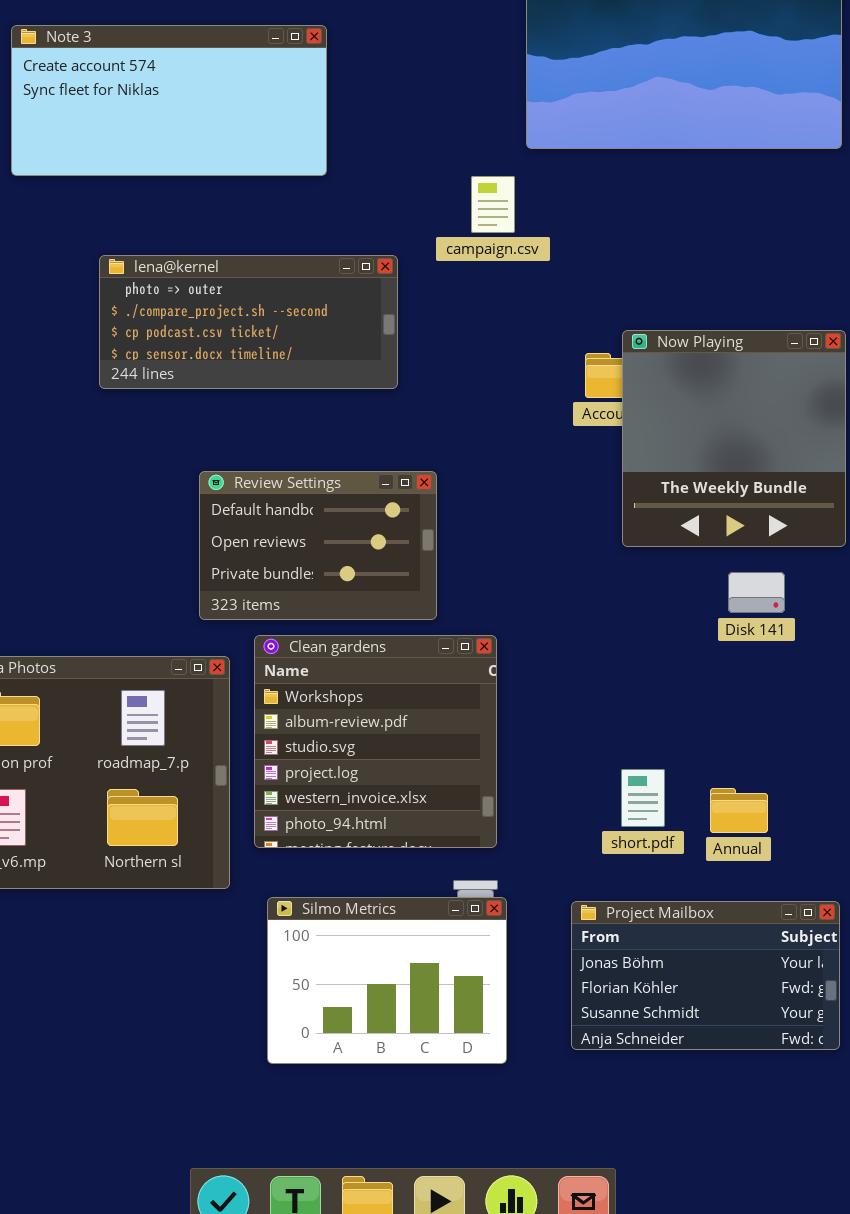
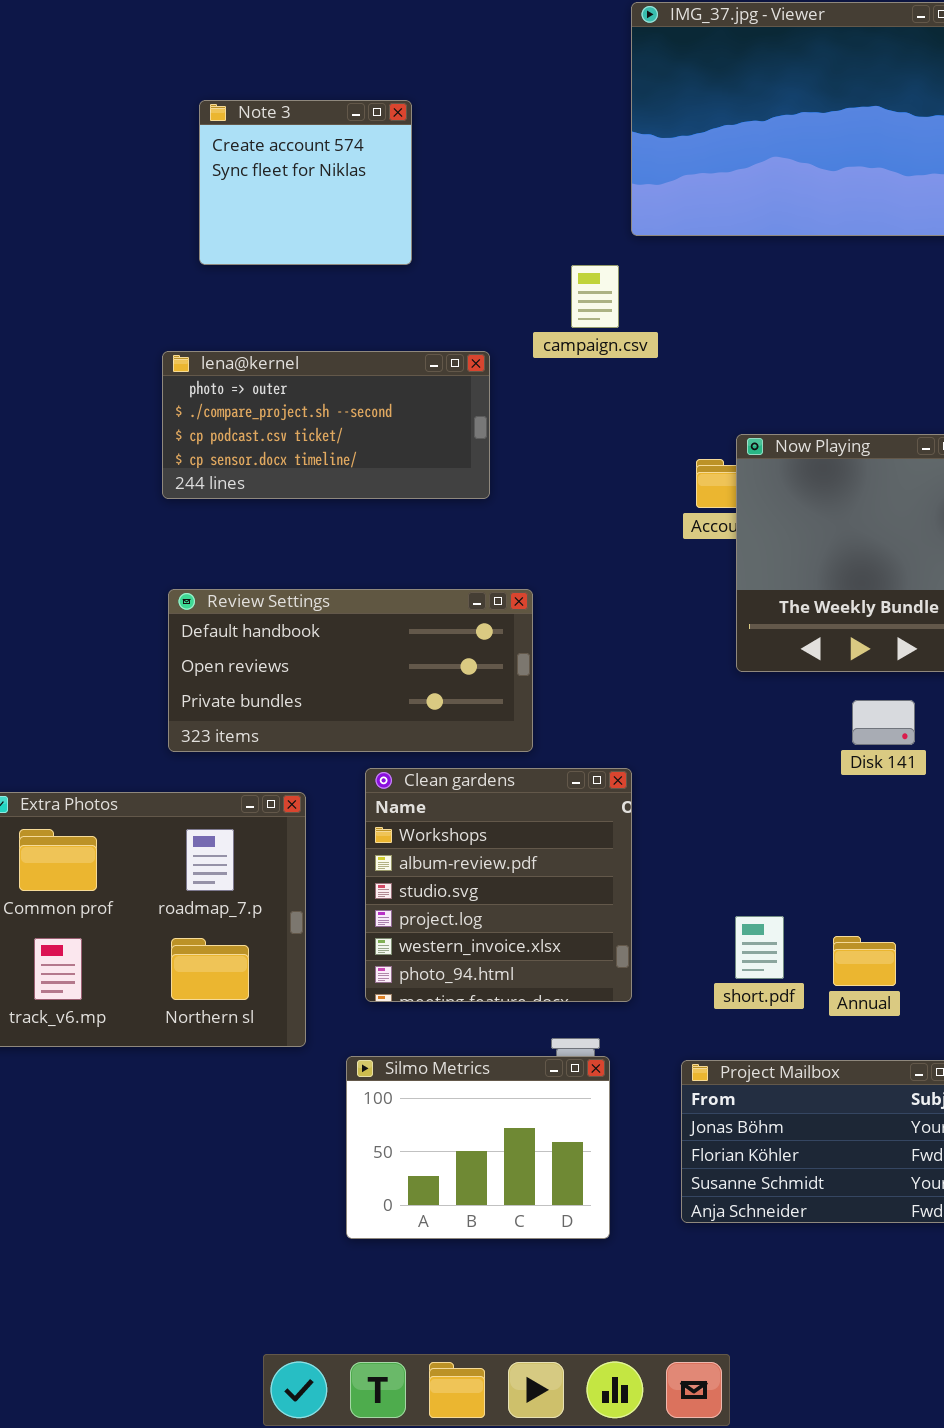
Note 3: [11,25,327,176] -> [199,100,412,265], resized
Review Settings: [199,471,437,620] -> [168,589,533,752], resized
Clean gardens: [254,635,497,848] -> [365,768,632,1002], moved

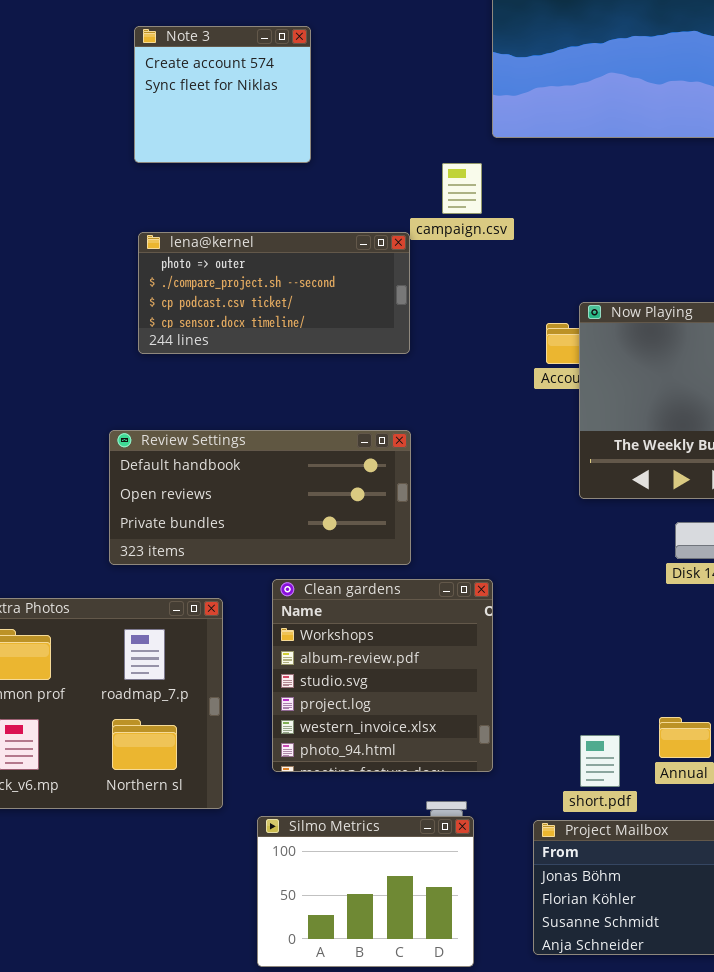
lena@kernel: [162,351,490,499] -> [138,232,410,354], moved
short.pdf: [735,916,784,979] -> [580,735,620,787], moved

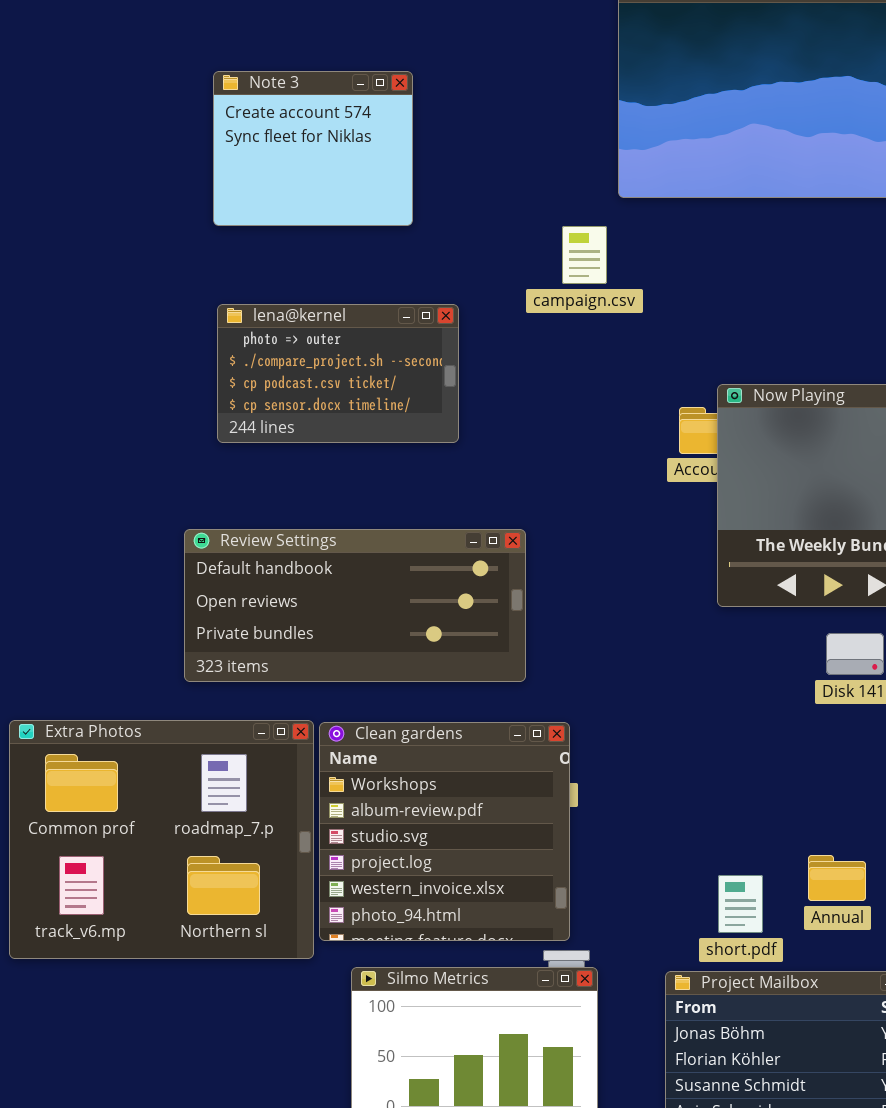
lena@kernel: [138,232,410,354] -> [217,304,459,443], resized
Clean gardens: [272,579,493,772] -> [319,722,570,941], moved

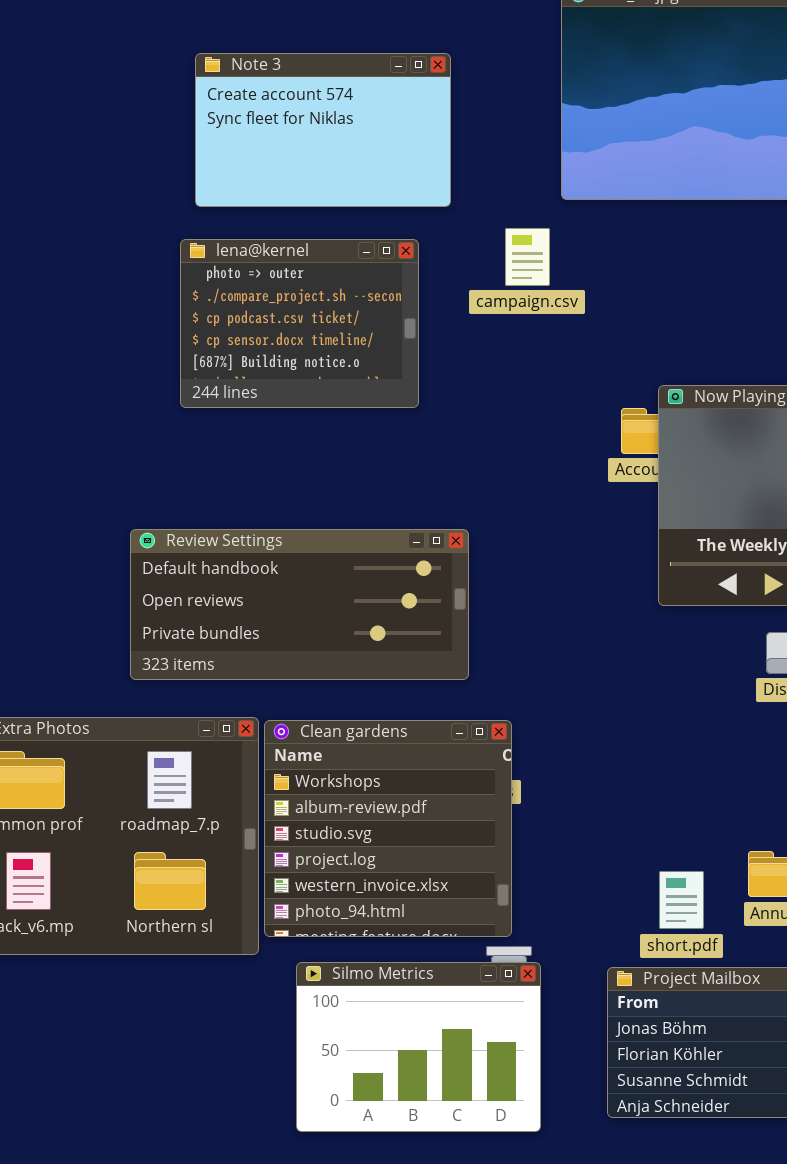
Note 3: [213,71,413,226] -> [195,53,451,207], moved, resized
lena@kernel: [217,304,459,443] -> [180,239,419,408], moved, resized

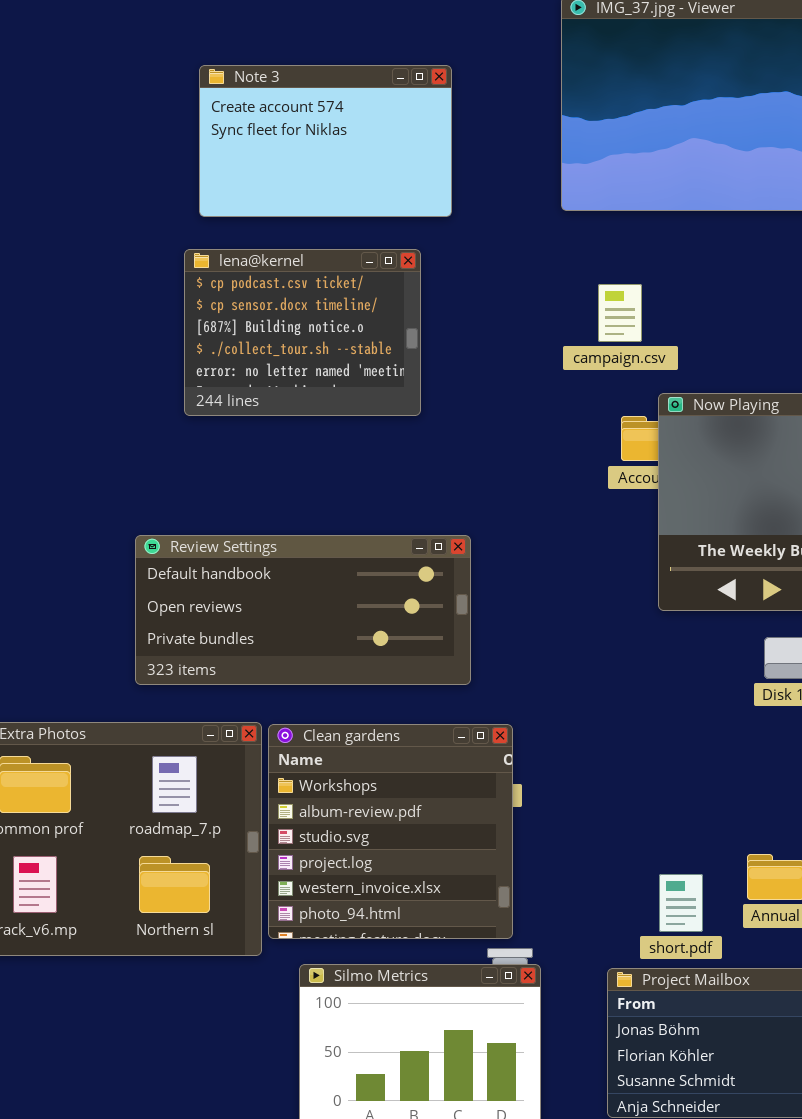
campaign.csv: [505,228,550,286] -> [598,284,642,342], moved
lena@kernel: [180,239,419,408] -> [184,249,421,416], scrolled down 2 rows

